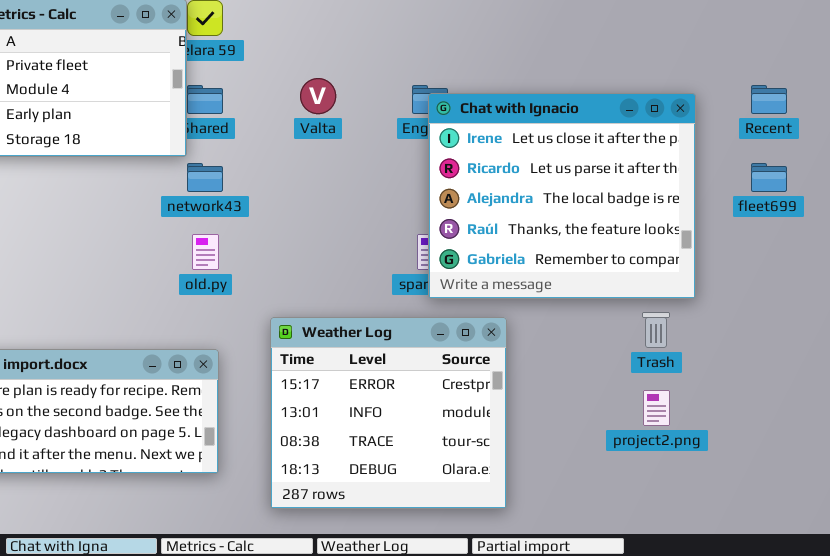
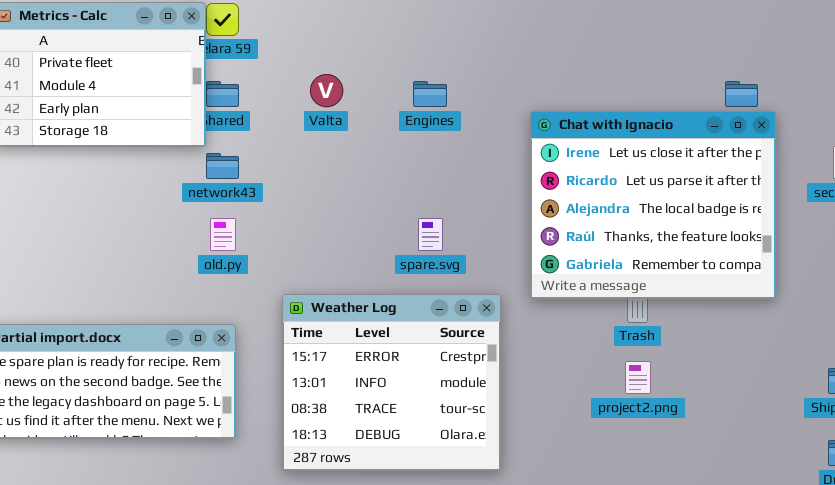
Chat with Ignacio: [428,93,696,299] -> [530,111,776,299], moved

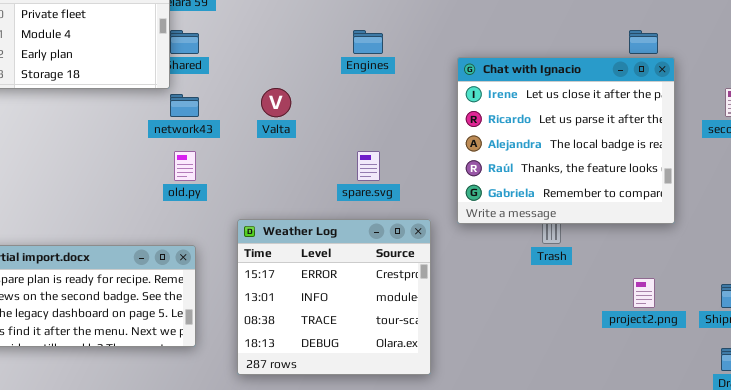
Valta: [310,74,343,107] -> [261,88,291,117], moved
project2.png: [625,361,651,394] -> [633,278,655,308], moved

